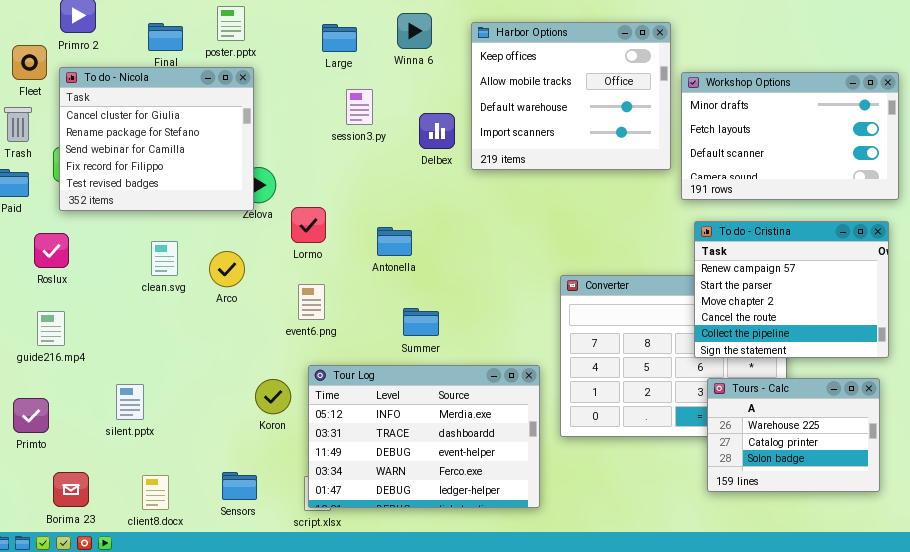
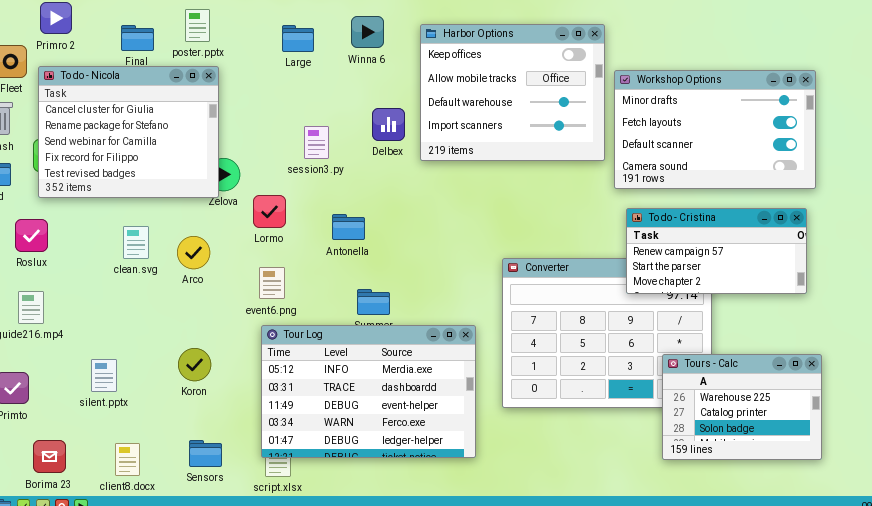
session3.py: [346,89,373,125] -> [304,126,329,159], moved
To do - Cristina: [694,221,889,358] -> [626,208,807,294], resized
Tour Log: [308,365,540,508] -> [261,325,476,458], moved
Tours - Calc: [707,378,880,492] -> [662,354,822,460], moved
Koron: [255,379,291,414] -> [178,348,211,381], moved

